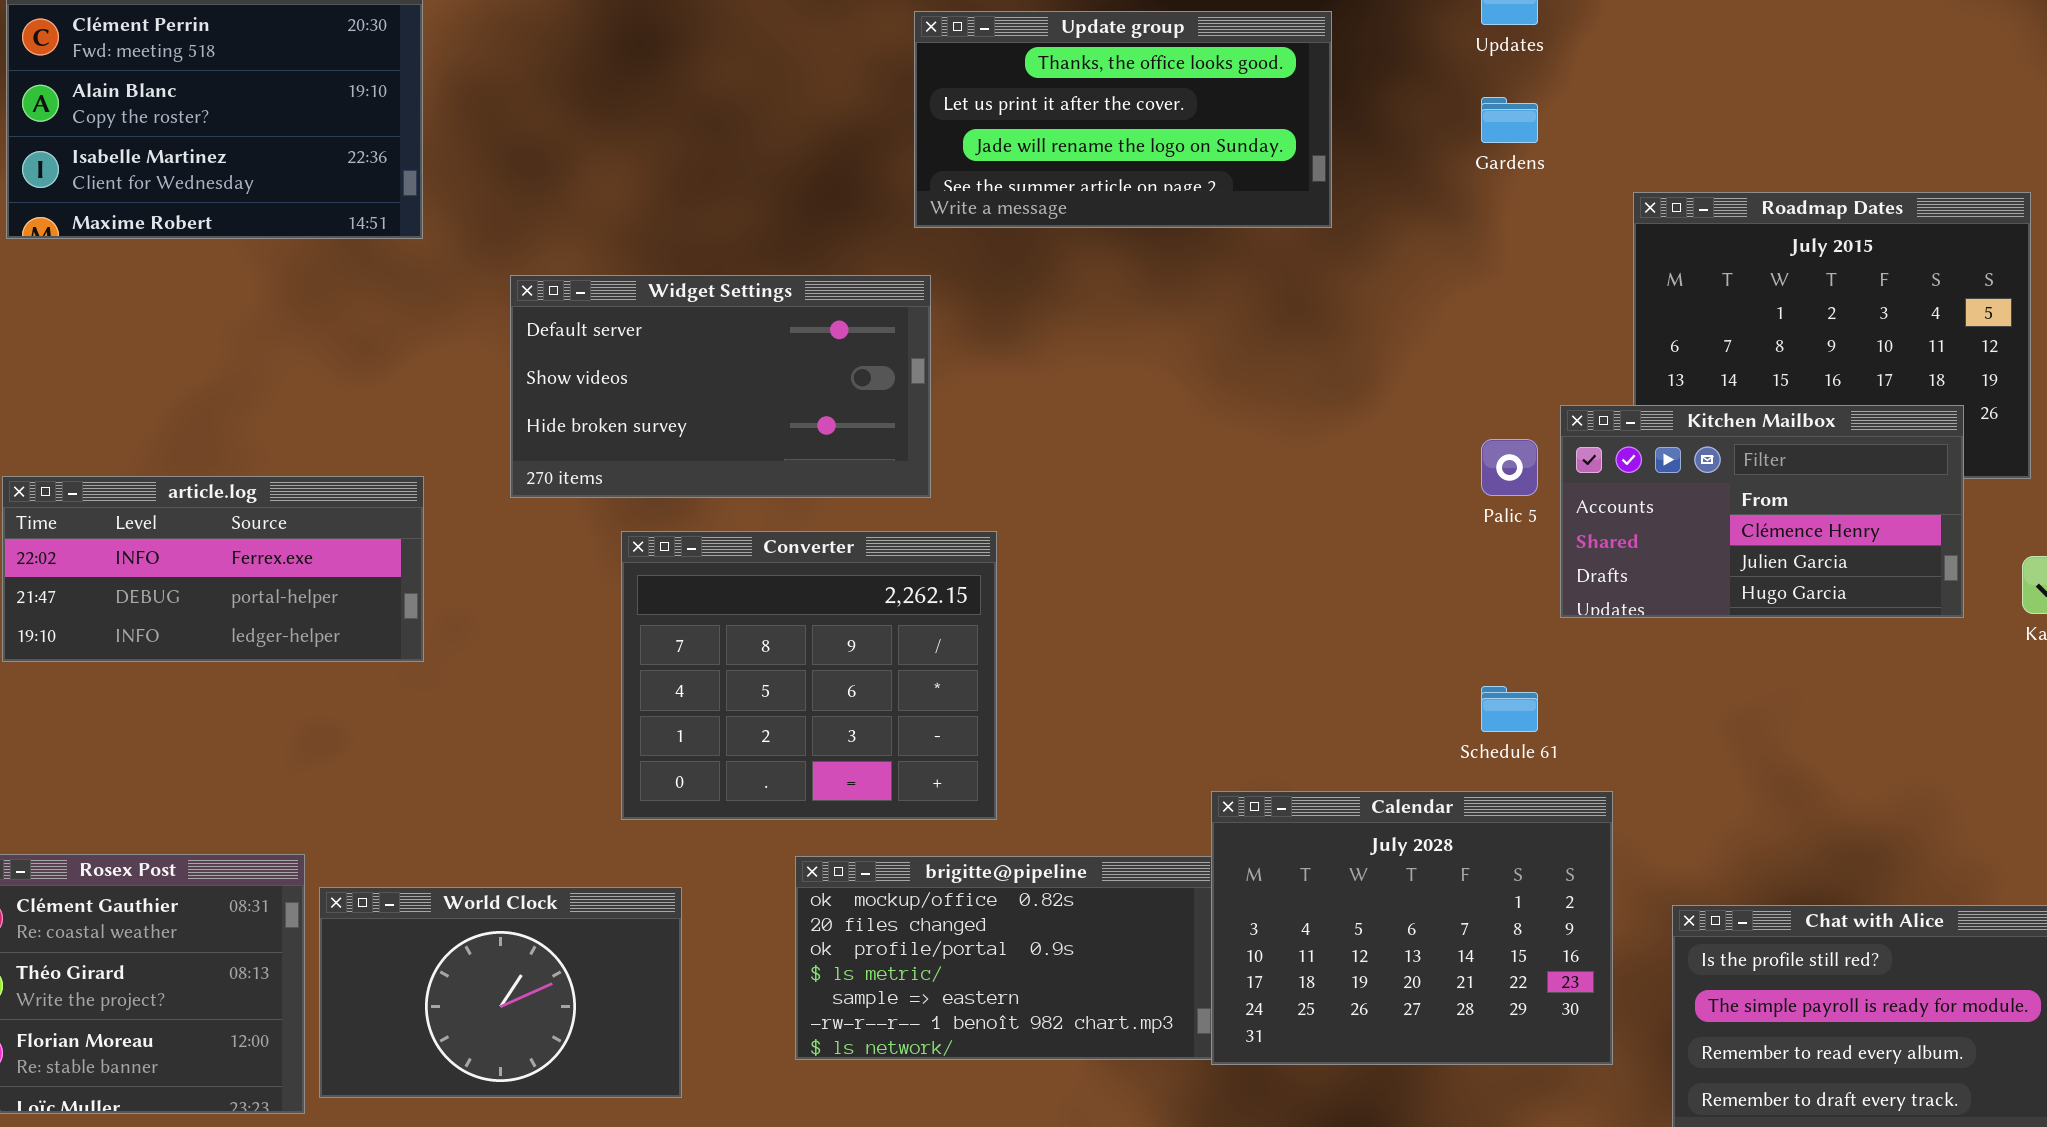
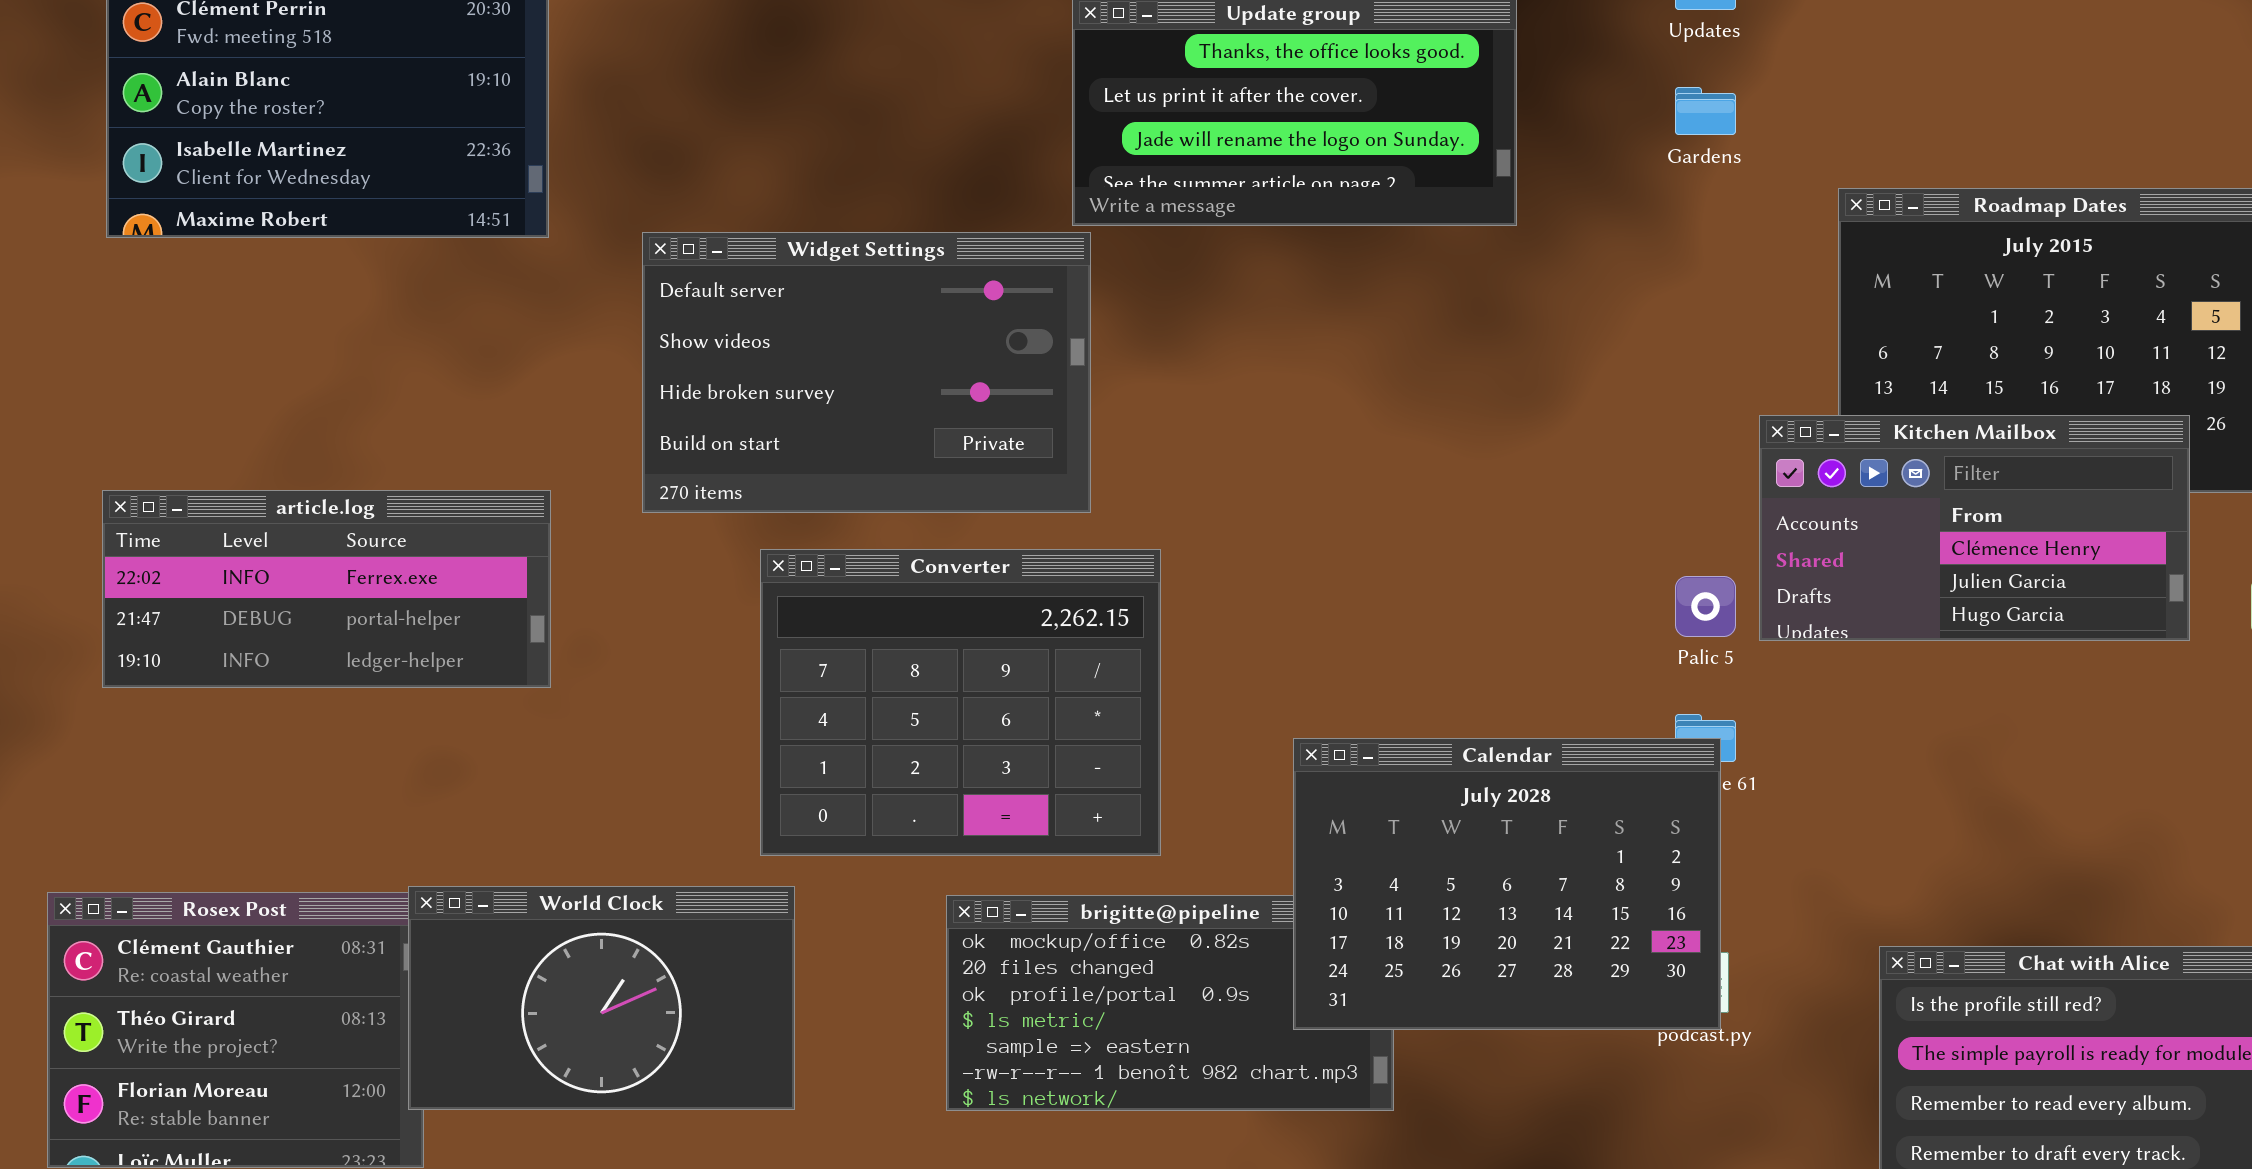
Widget Settings: [510,275,931,498] -> [642,232,1091,513], resized
Palic 5: [1481,439,1538,496] -> [1675,576,1736,637], moved
Calendar: [1211,791,1613,1065] -> [1293,738,1721,1030], moved
World Clock: [319,887,682,1098] -> [408,886,795,1110], moved

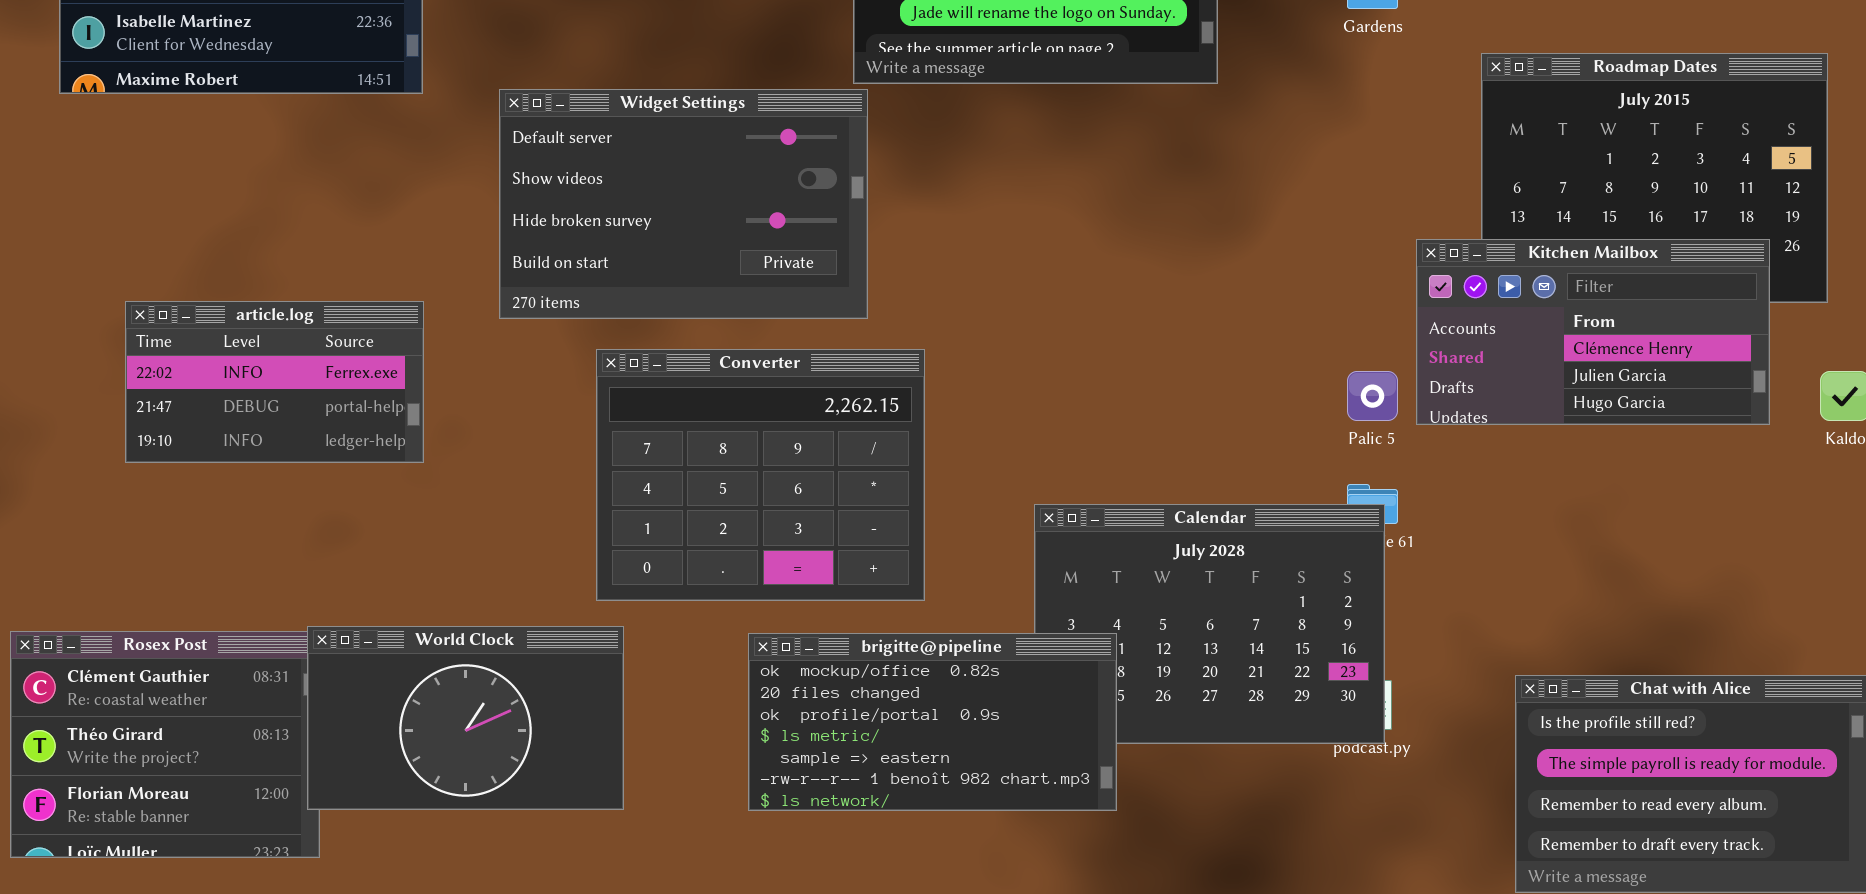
article.log: [102,490,551,688] -> [125,301,424,463], resized
brigitte@pipeline: [946,895,1394,1111] -> [748,633,1117,811], raised

